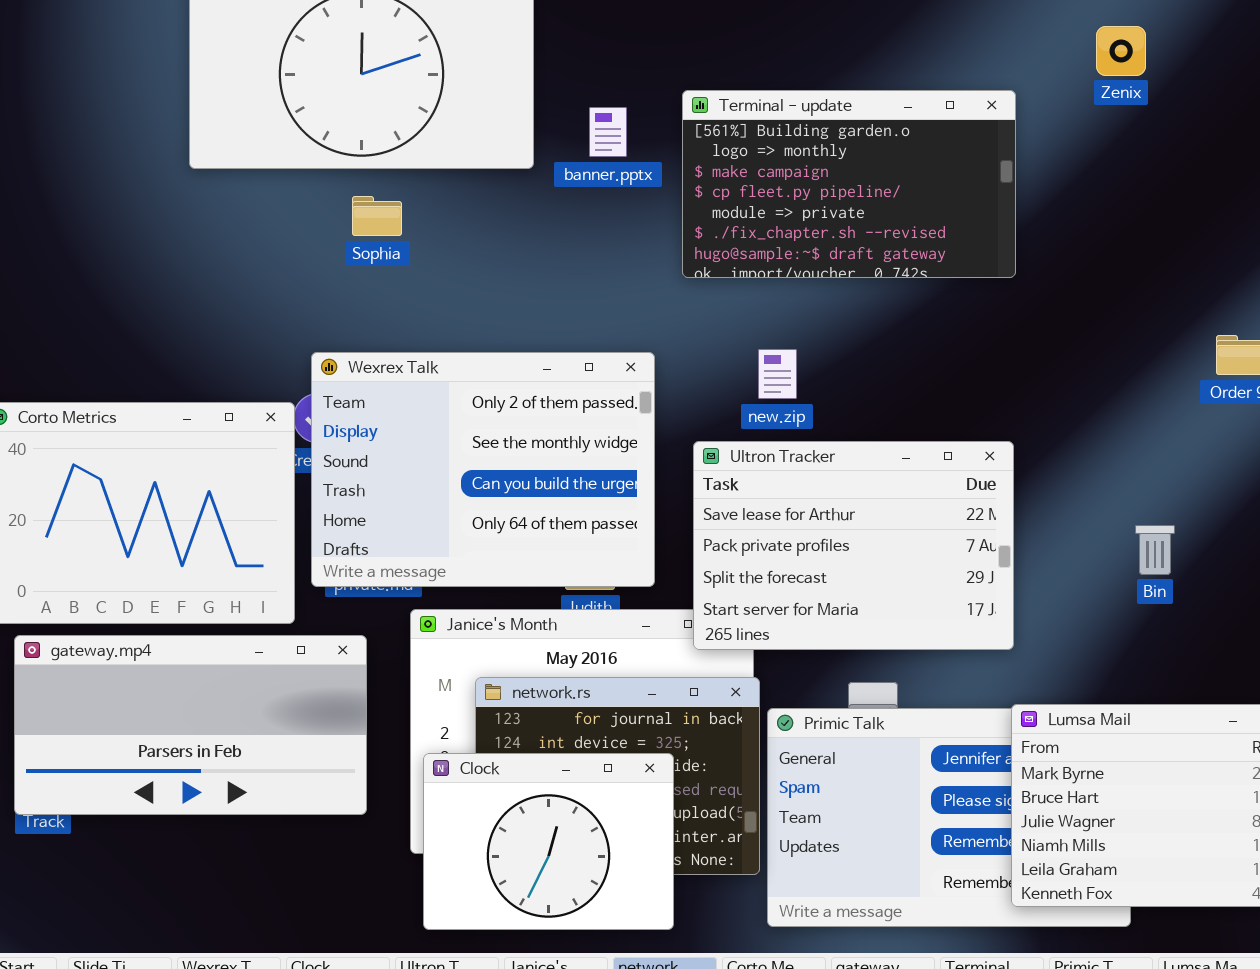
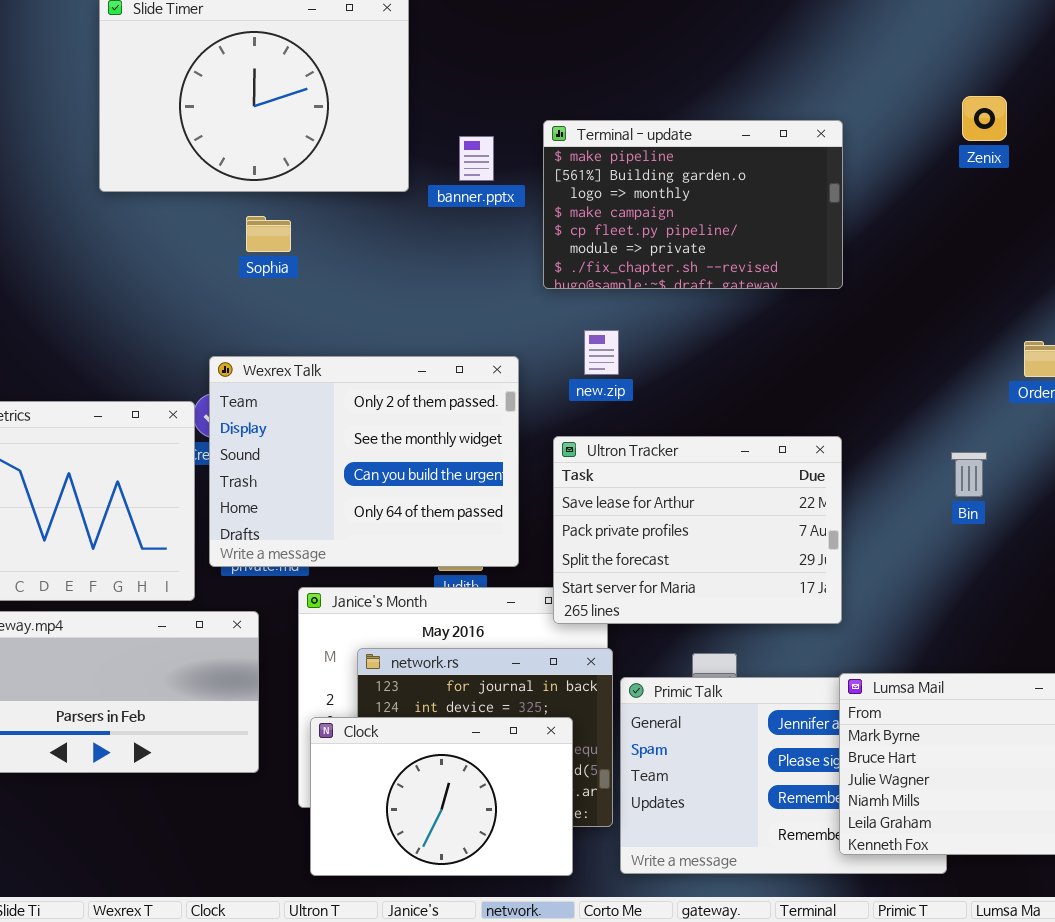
Zenix: [1096,26,1146,76] -> [962,96,1007,141], moved
Terminal - update: [682,90,1016,278] -> [543,120,843,289], scrolled up 1 row
new.zip: [758,349,797,399] -> [584,330,619,375], moved
Bin: [1135,525,1175,575] -> [951,452,987,497], moved
Clock: [423,753,674,930] -> [310,717,573,876], resized

